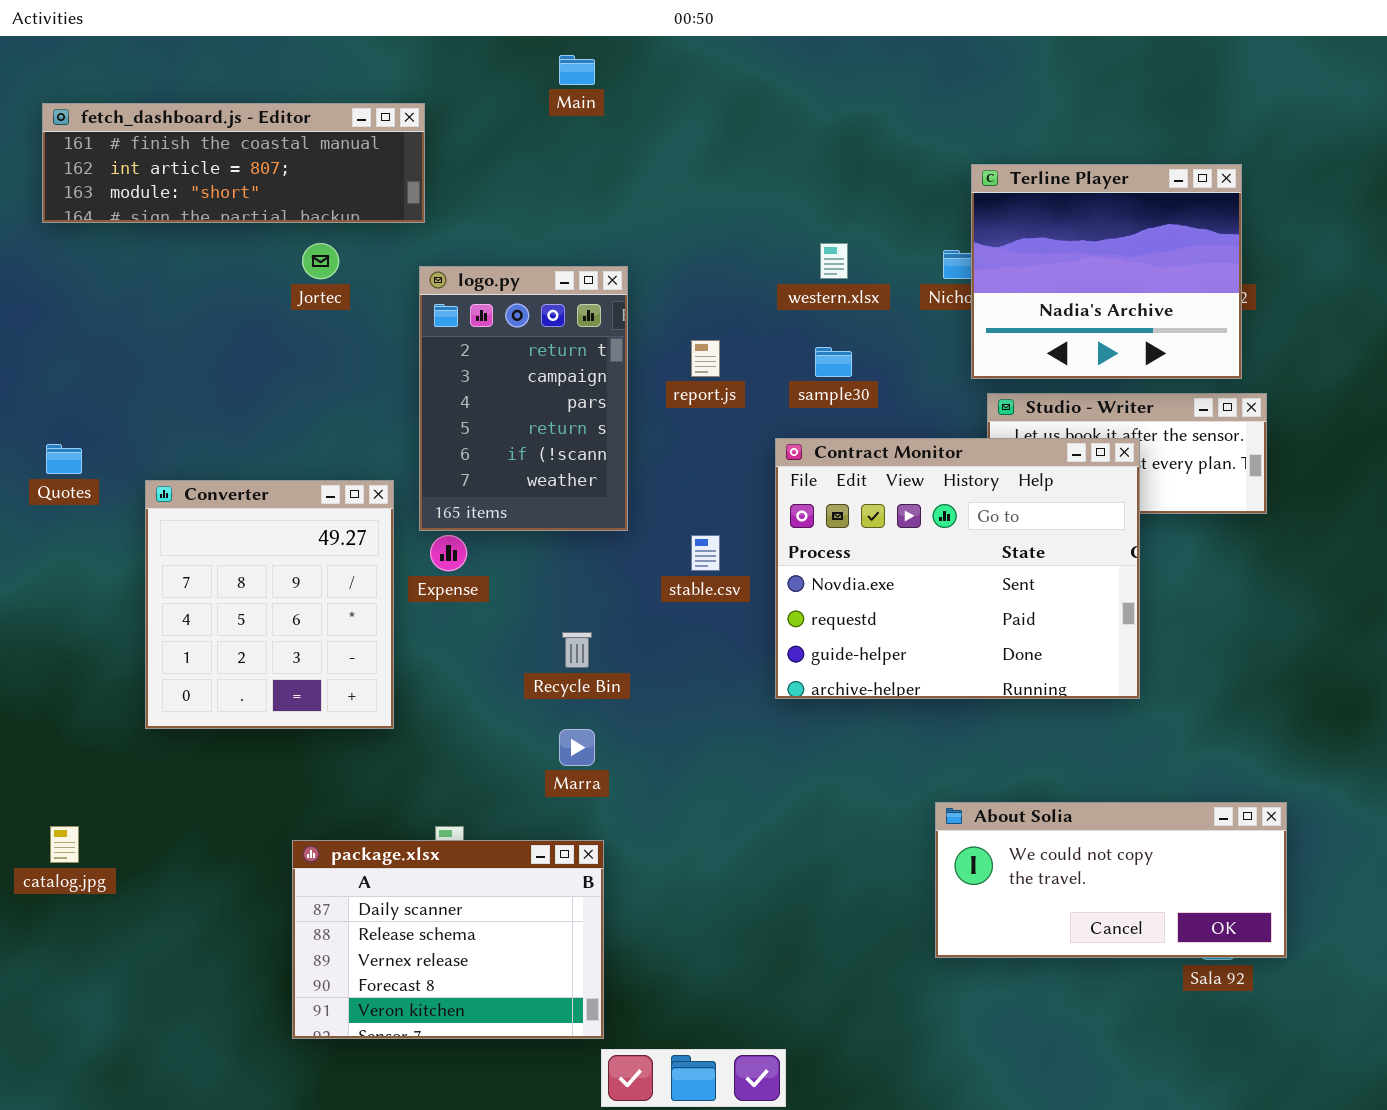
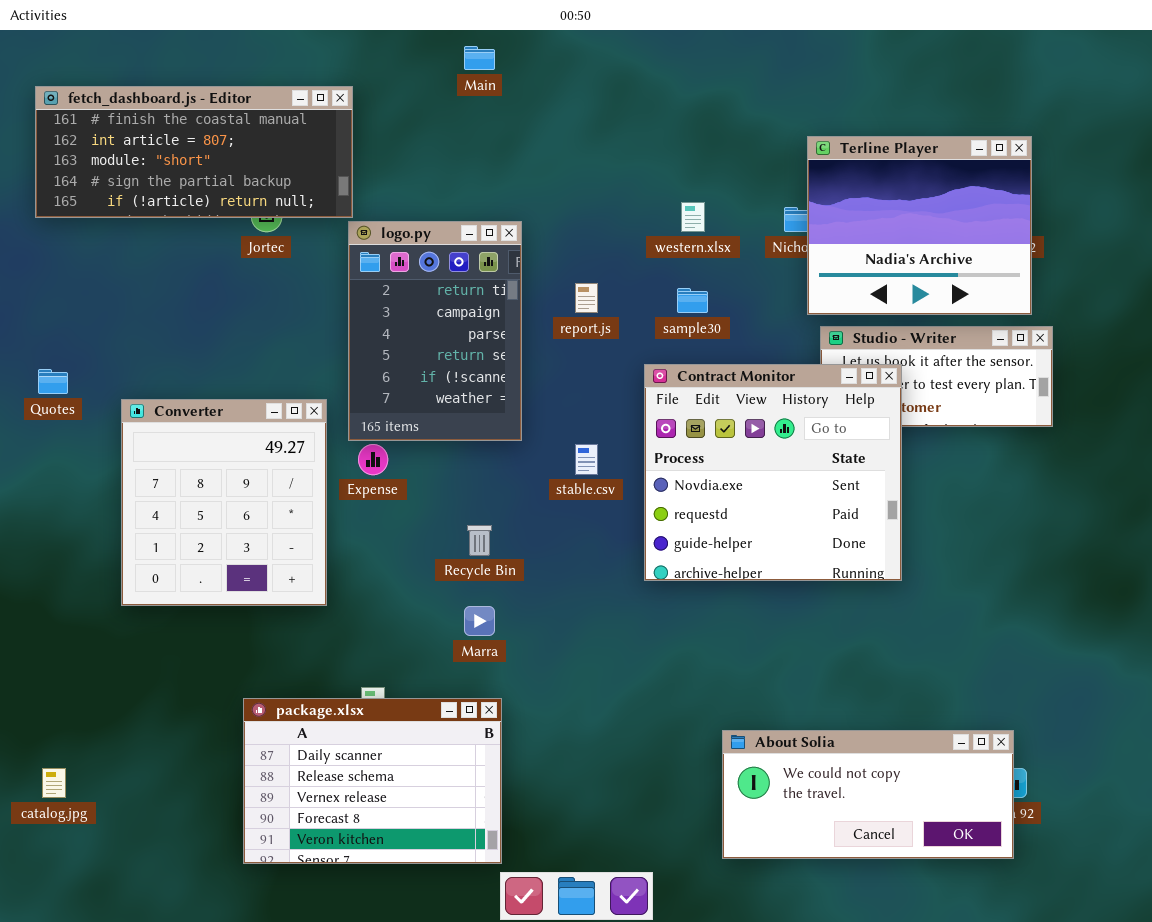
fetch_dashboard.js - Editor: [42,103,425,223] -> [35,86,353,218], resized
Contract Monitor: [775,438,1140,699] -> [644,364,902,581], resized
About Solia: [935,802,1287,958] -> [722,730,1014,859], moved
catalog.jpg: [50,826,79,863] -> [42,768,66,798], moved

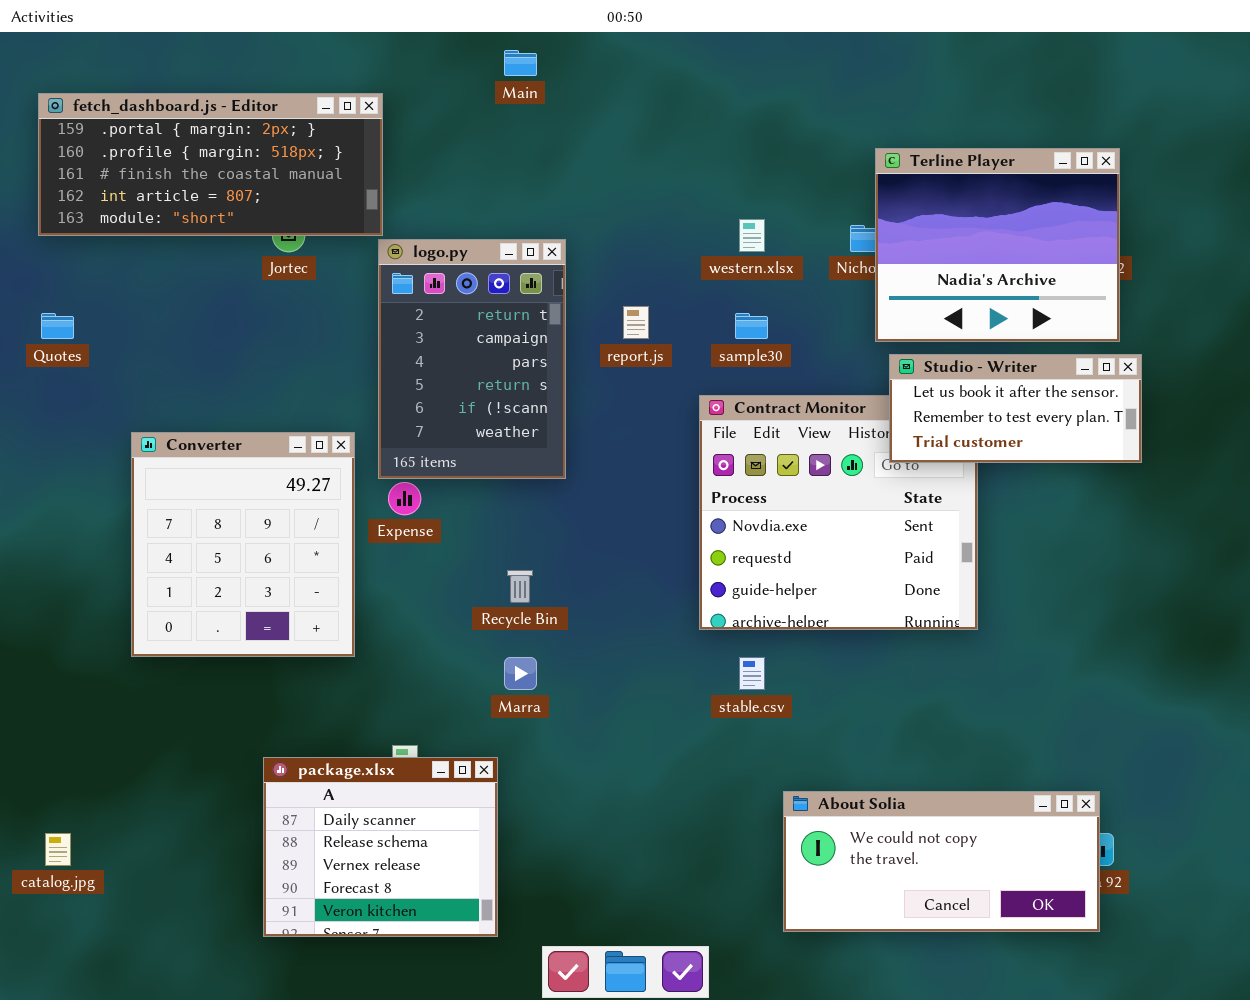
fetch_dashboard.js - Editor: [35,86,353,218] -> [38,93,383,236], scrolled up 2 rows
Studio - Writer: [820,326,1053,427] -> [889,354,1142,463], raised
Quotes: [38,369,68,394] -> [41,313,74,339], moved
stable.csv: [575,444,598,475] -> [739,657,765,690], moved
package.xlsx: [243,698,502,864] -> [263,757,498,937], resized

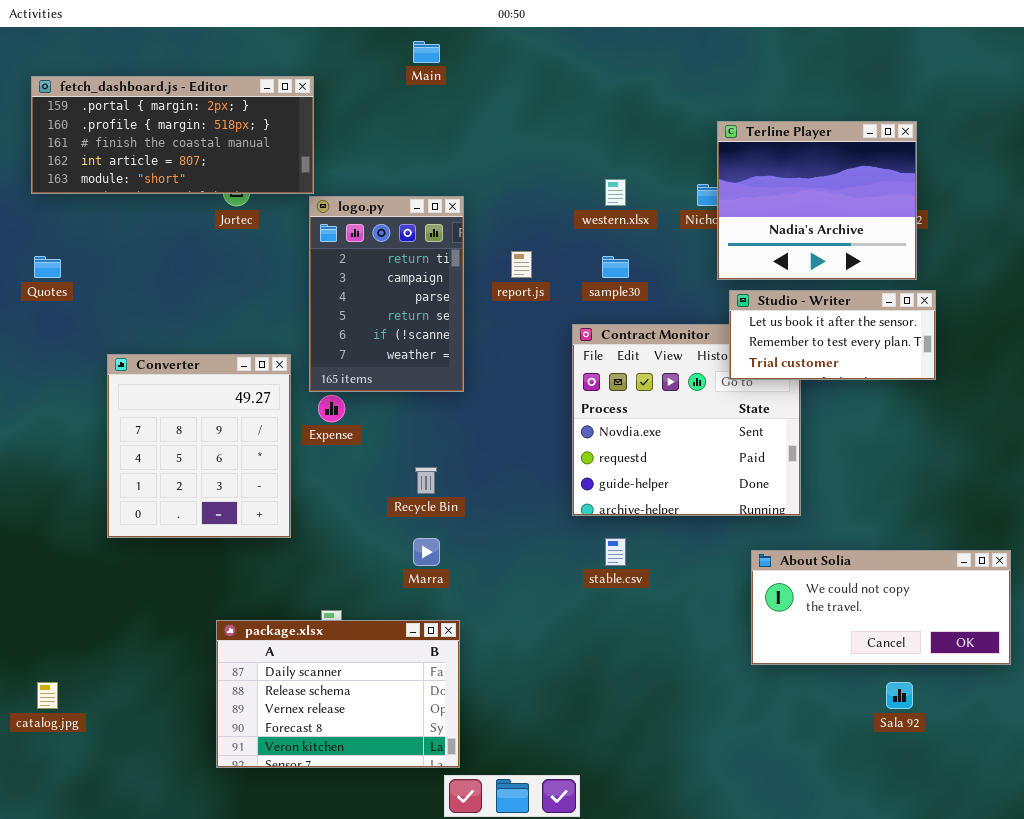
package.xlsx: [263,757,498,937] -> [216,620,460,768], resized
About Solia: [783,791,1100,932] -> [751,550,1011,665], moved

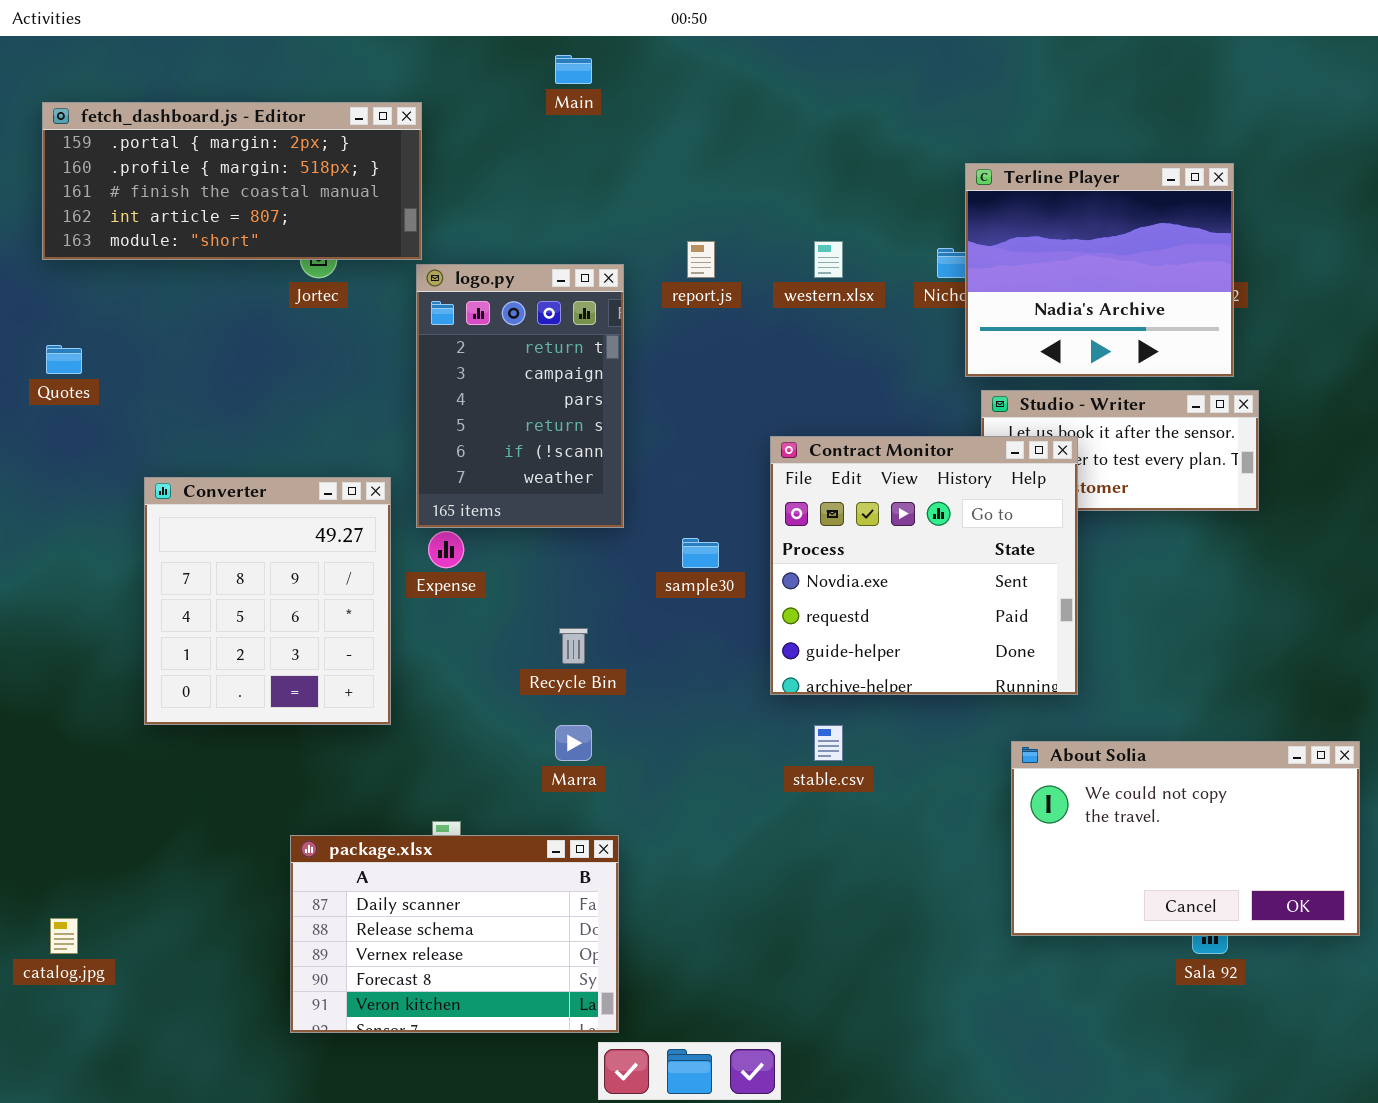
report.js: [511,251,532,278] -> [687,241,715,278], moved
sample30: [602,256,629,278] -> [682,538,719,568], moved
Contract Monitor: [572,324,801,516] -> [770,436,1078,695], raised
About Solia: [751,550,1011,665] -> [1011,741,1360,936], resized

